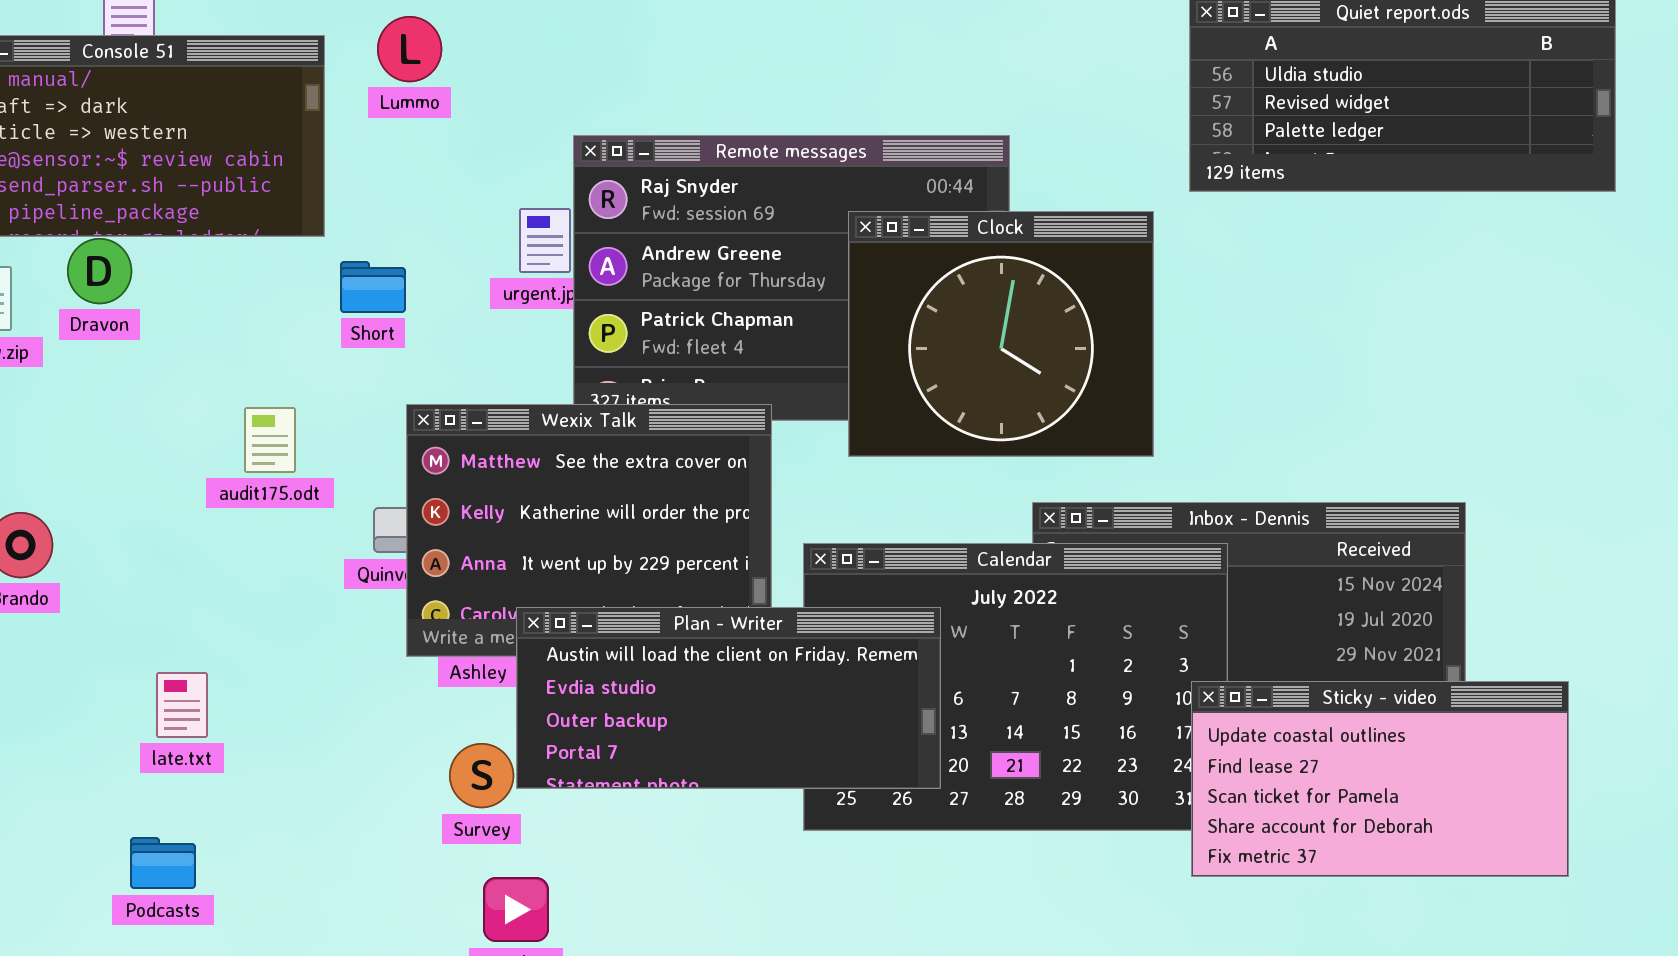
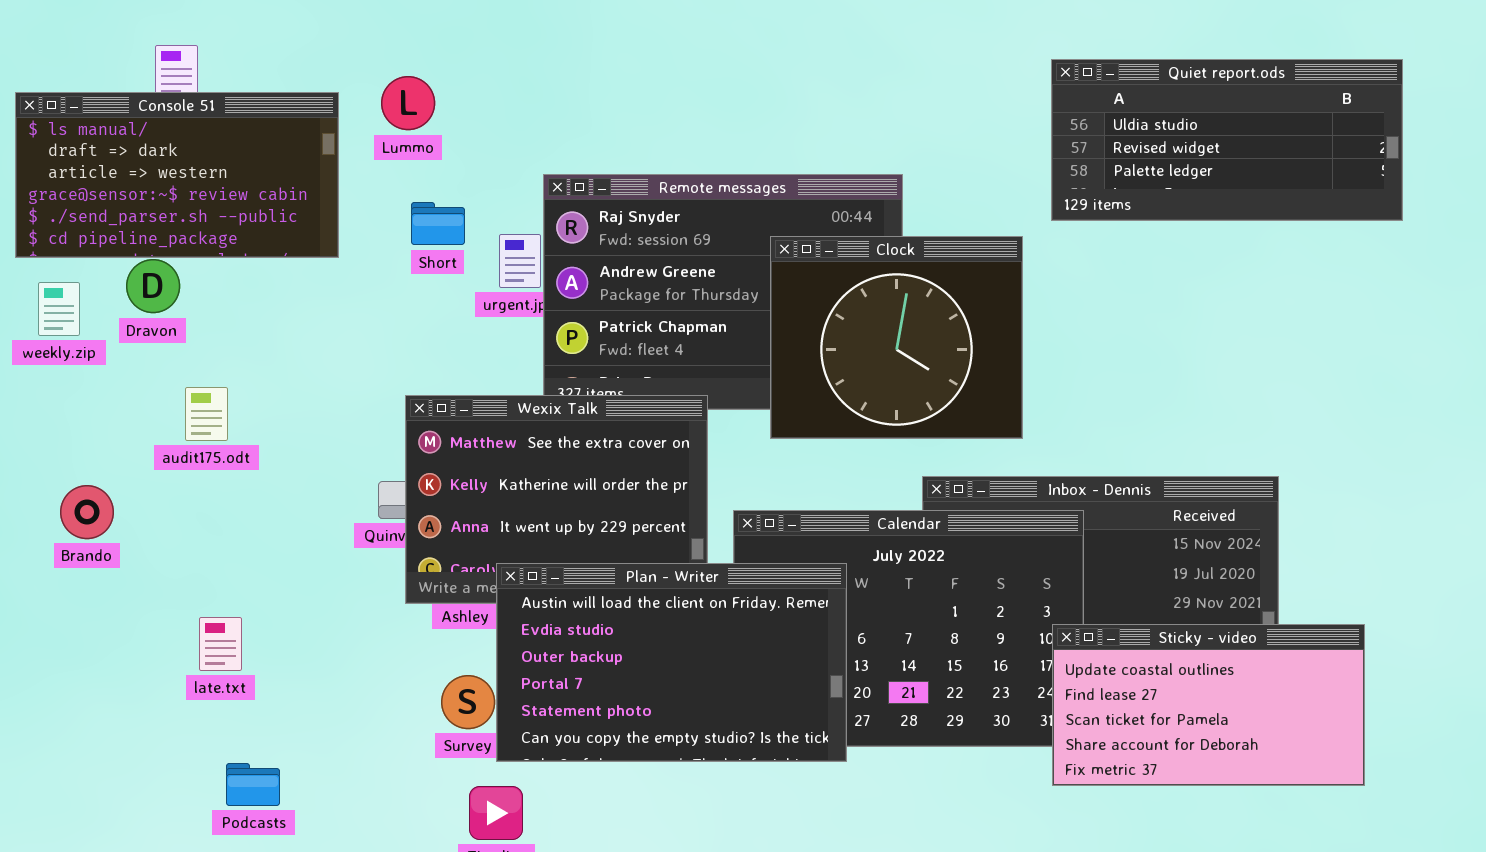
Short: [340,261,406,313] -> [411,202,465,245], moved
audit175.odt: [244,407,296,473] -> [185,387,228,441], moved
Plan - Writer: [516,607,941,789] -> [496,563,847,762], resized
Podcasts: [130,837,196,889] -> [226,763,280,806], moved

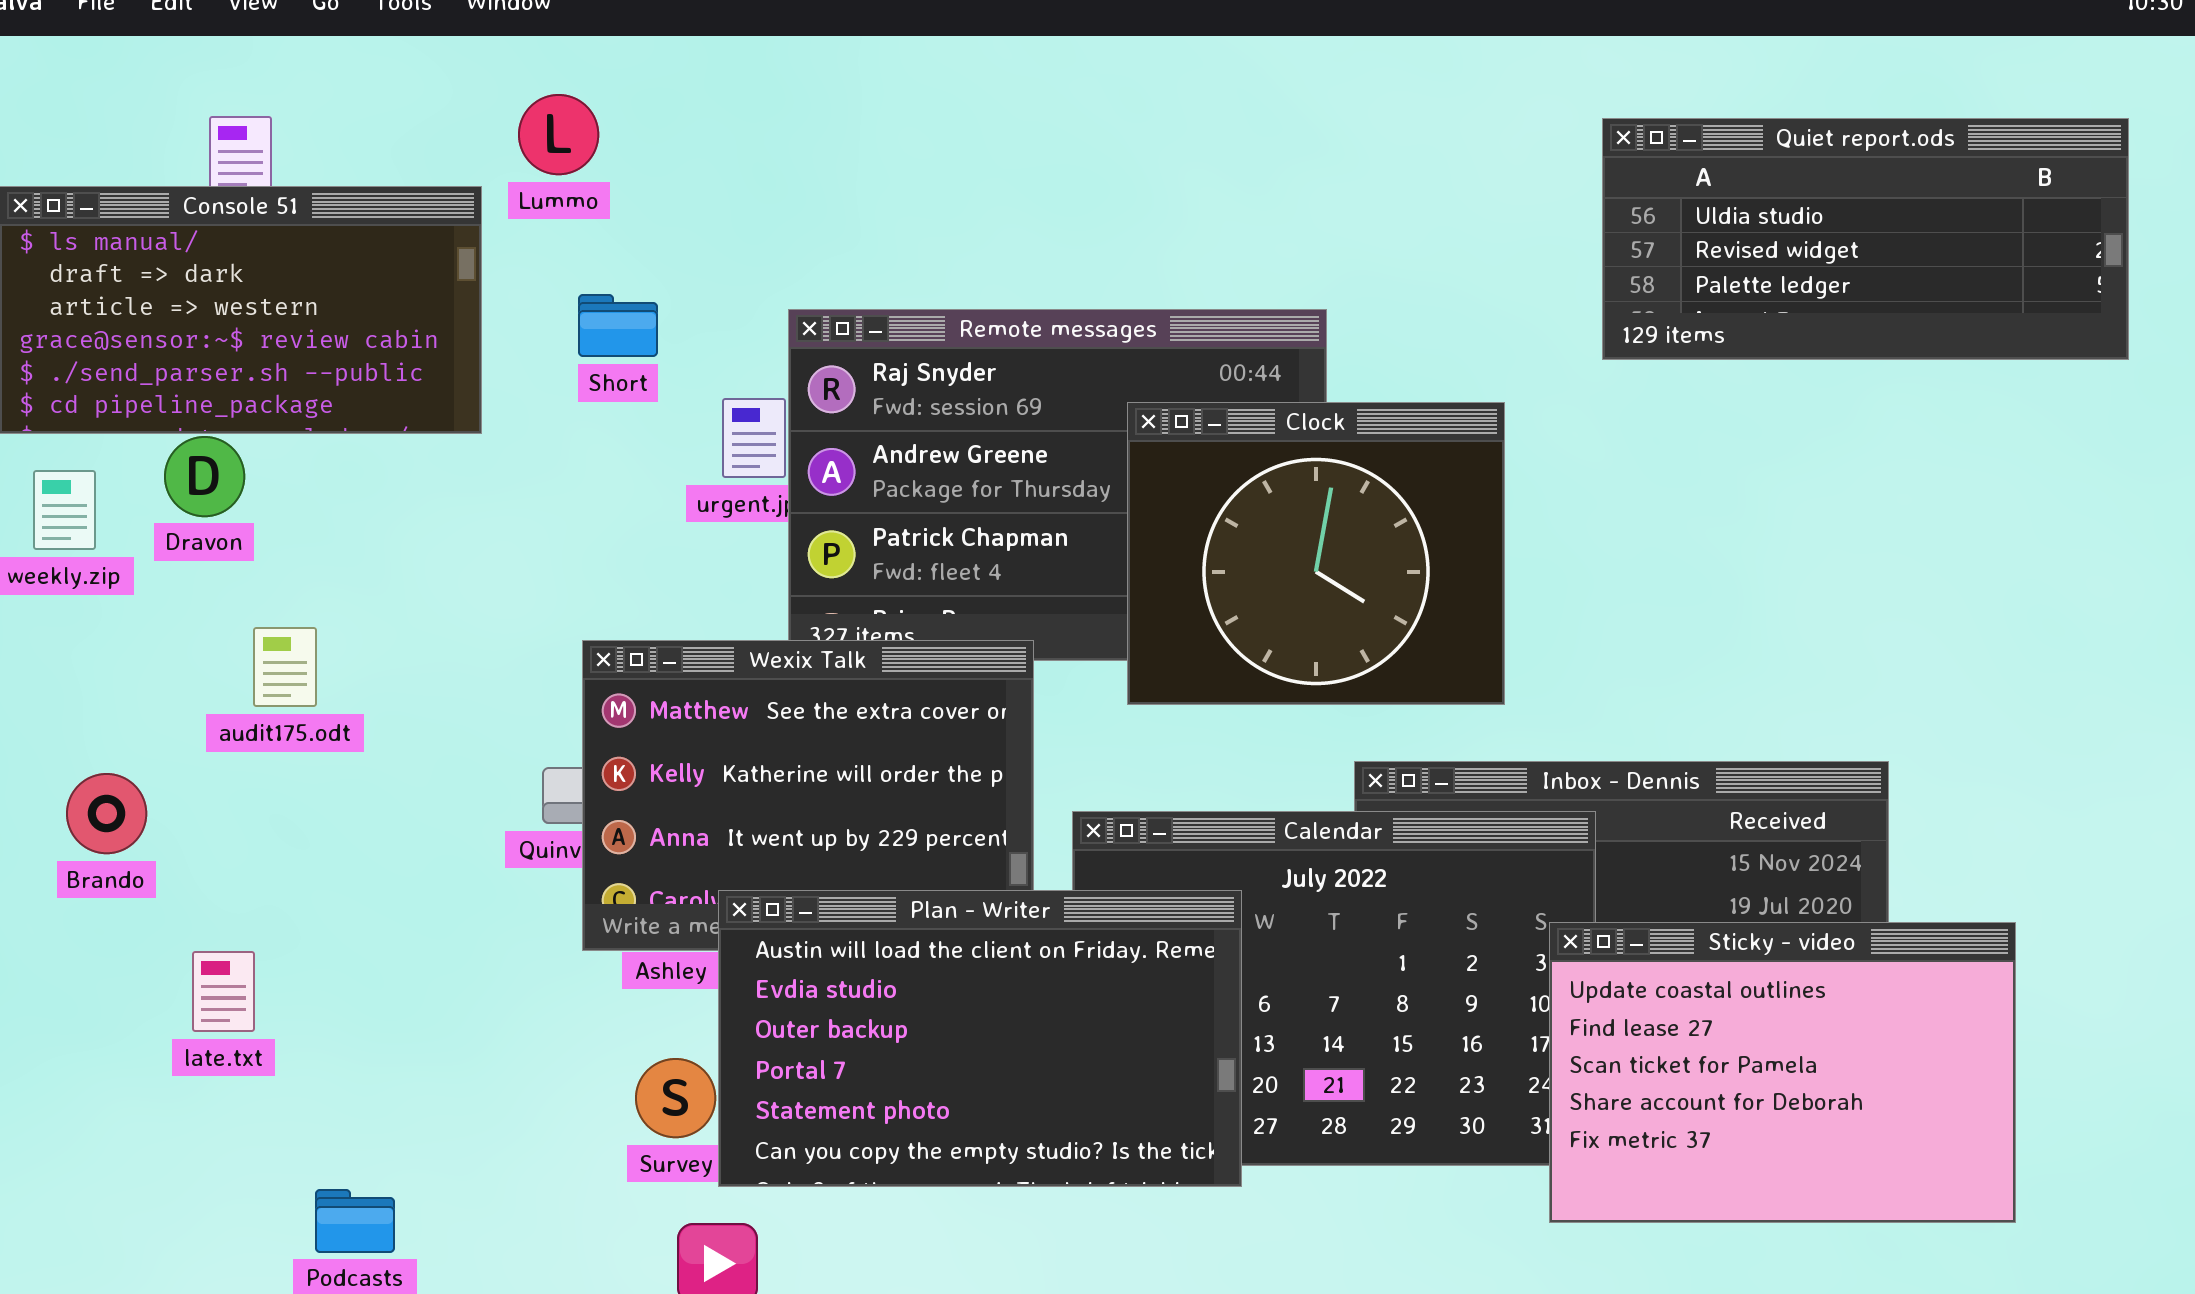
Quiet report.ods: [1051,59,1403,221] -> [1602,118,2129,360], moved
Lummo: [381,76,435,130] -> [518,94,599,175], moved
Short: [411,202,465,245] -> [578,294,658,357], moved
late.txt: [199,617,242,671] -> [192,951,255,1032], moved
Sticky - video: [1052,624,1365,786] -> [1549,922,2016,1223], resized

